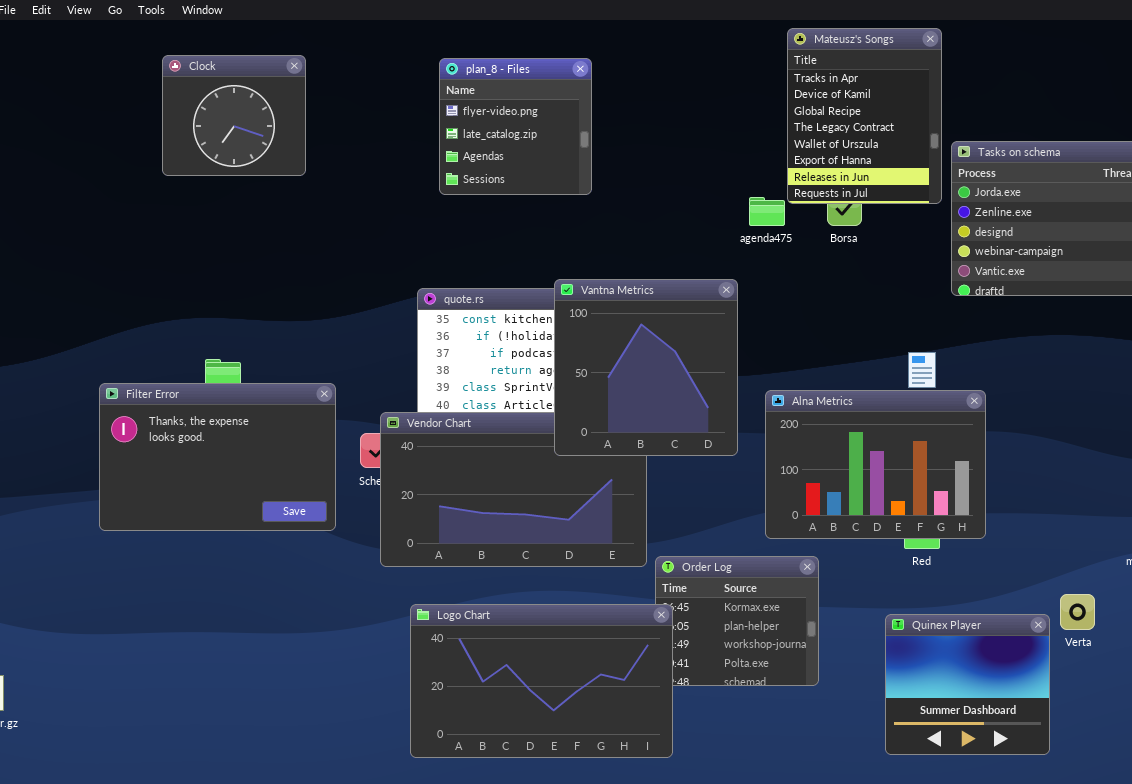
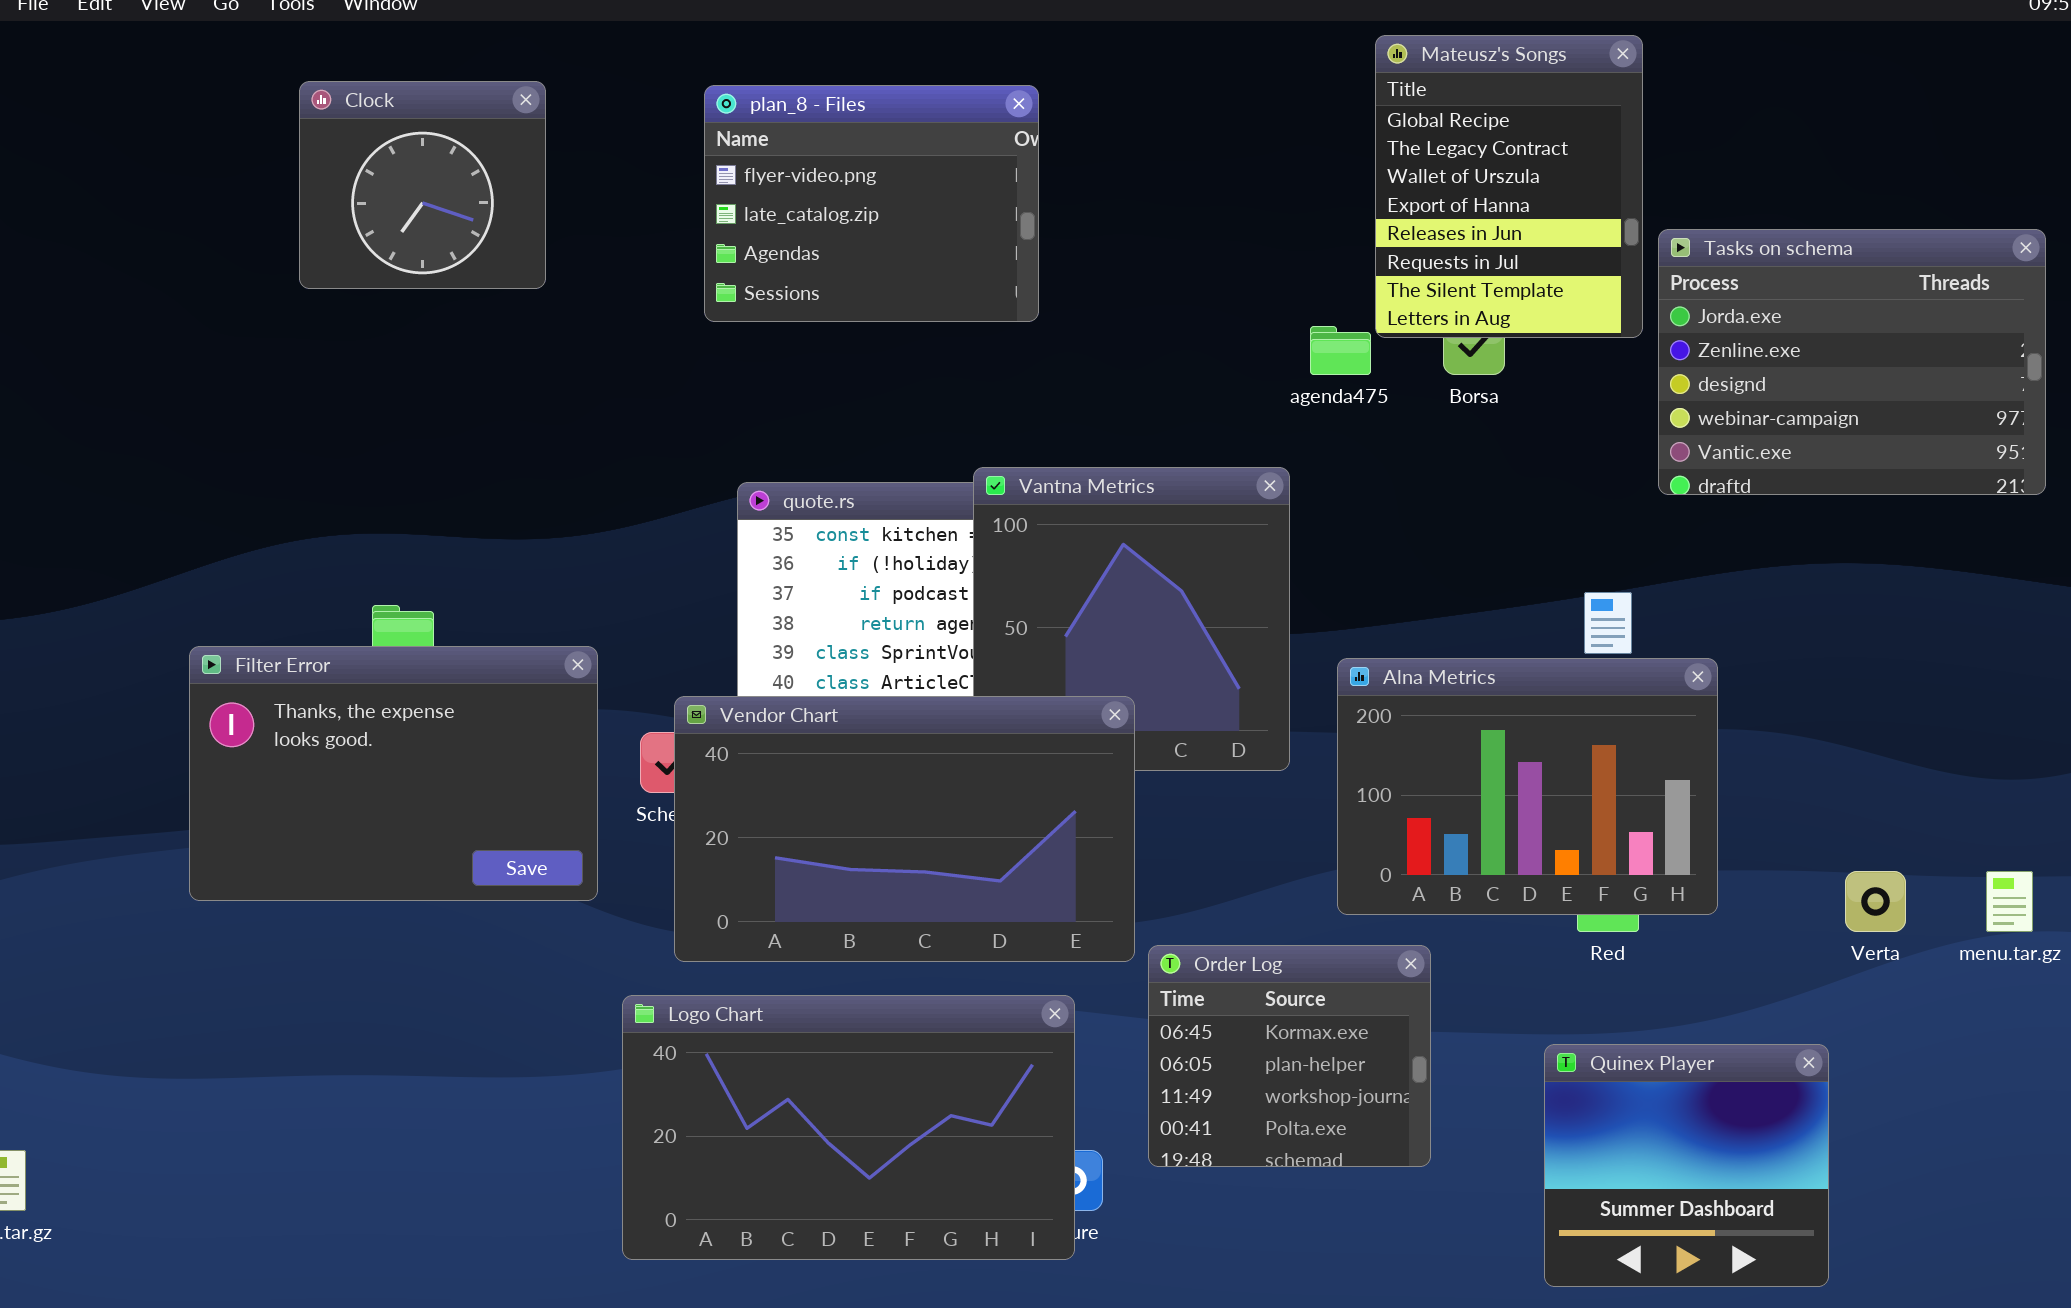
Mateusz's Songs: [787,28,942,204] -> [1375,35,1643,338], scrolled down 2 rows
plan_8 - Files: [439,58,592,195] -> [704,85,1039,322], resized
Vendor Chart: [380,412,647,567] -> [674,696,1135,962], raised
Verta: [1060,594,1095,630] -> [1845,871,1906,932], moved
Logo Chart: [410,604,673,758] -> [622,995,1075,1260], moved

